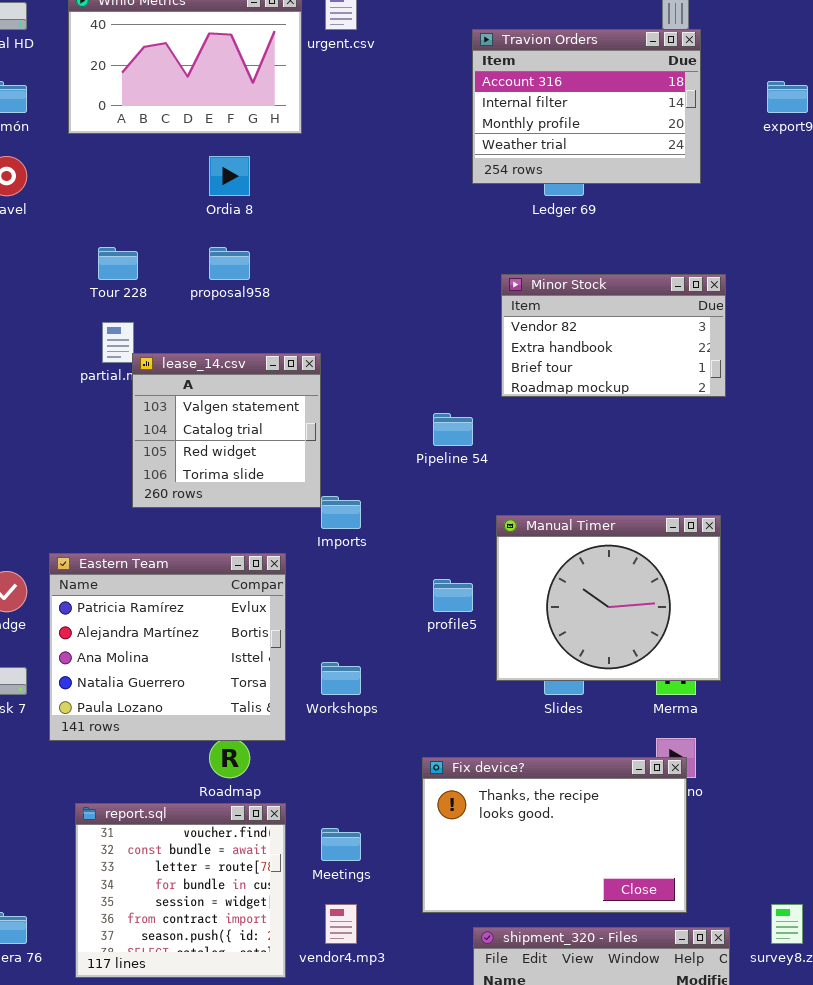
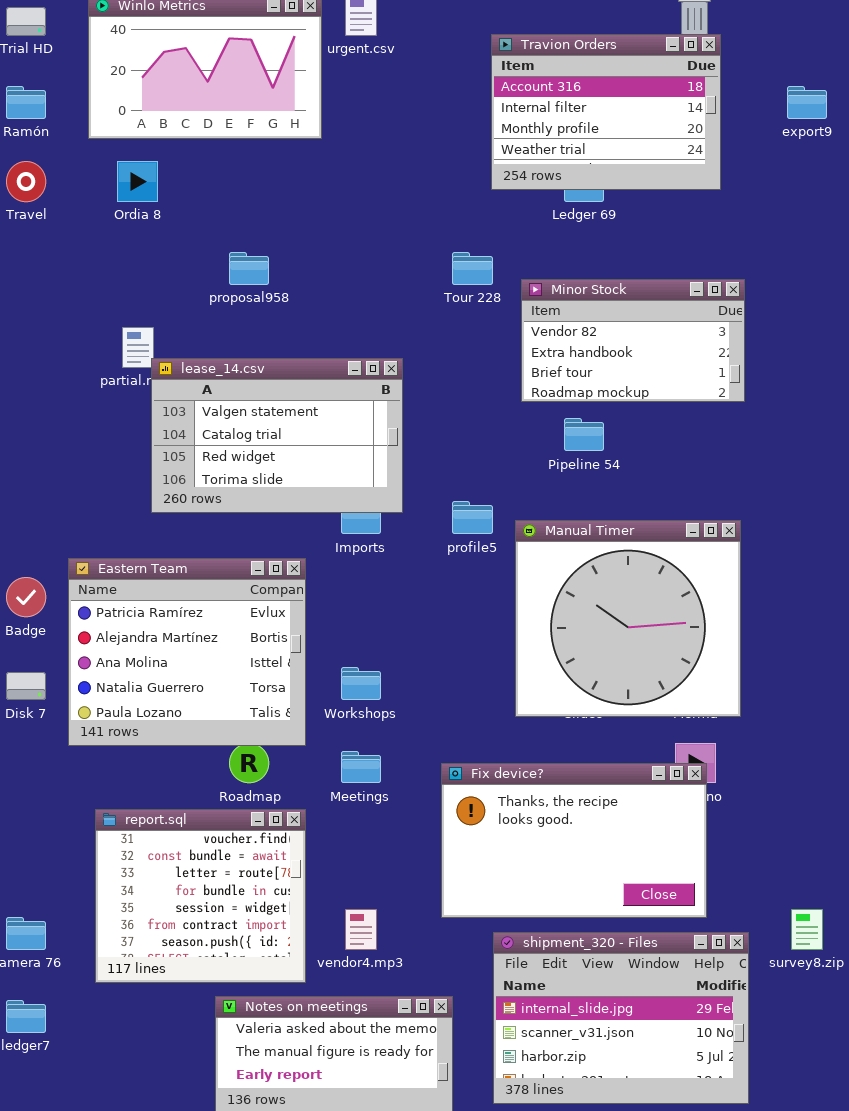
Ordia 8: [209,156,250,196] -> [117,161,158,202], moved
Tour 228: [98,247,138,280] -> [452,252,493,285], moved
lease_14.csv: [132,353,321,508] -> [151,358,403,513], resized
Pipeline 54: [433,413,473,446] -> [564,418,604,451], moved
Manual Timer: [496,515,721,681] -> [515,520,741,717], resized
profile5: [433,579,473,612] -> [452,501,493,534], moved
Meetings: [321,828,361,861] -> [341,751,381,783], moved

